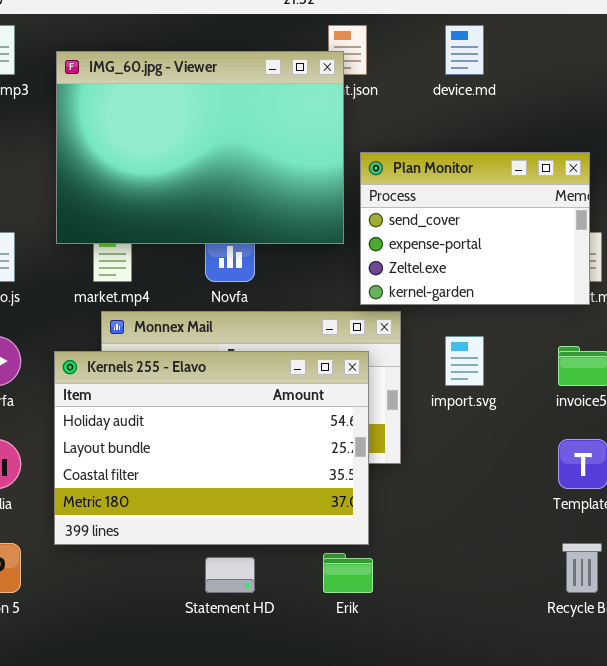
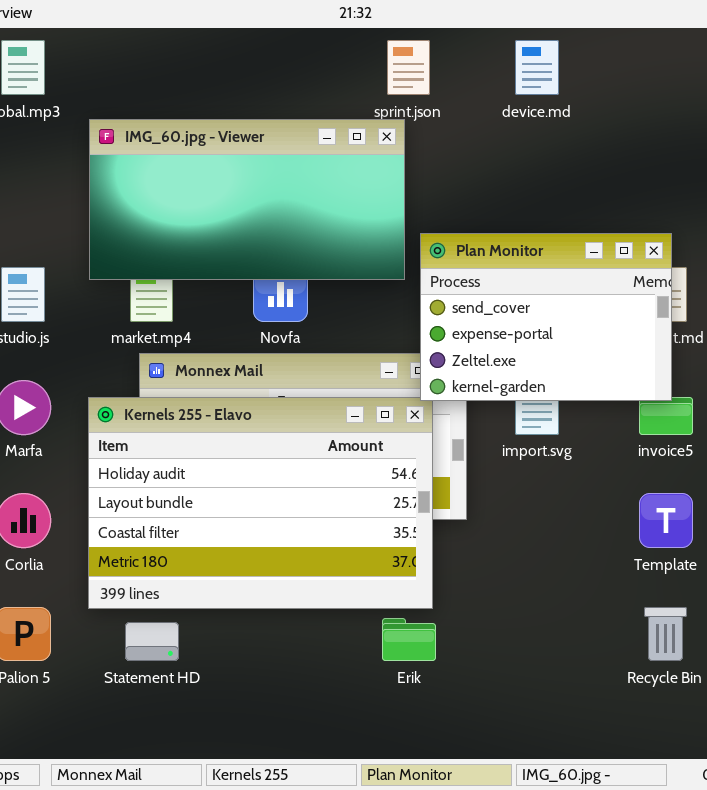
IMG_60.jpg - Viewer: [56,51,344,244] -> [89,119,405,280], resized
Plan Monitor: [360,152,590,305] -> [420,233,672,401], moved
Statement HD: [205,557,255,593] -> [125,622,179,661], moved

